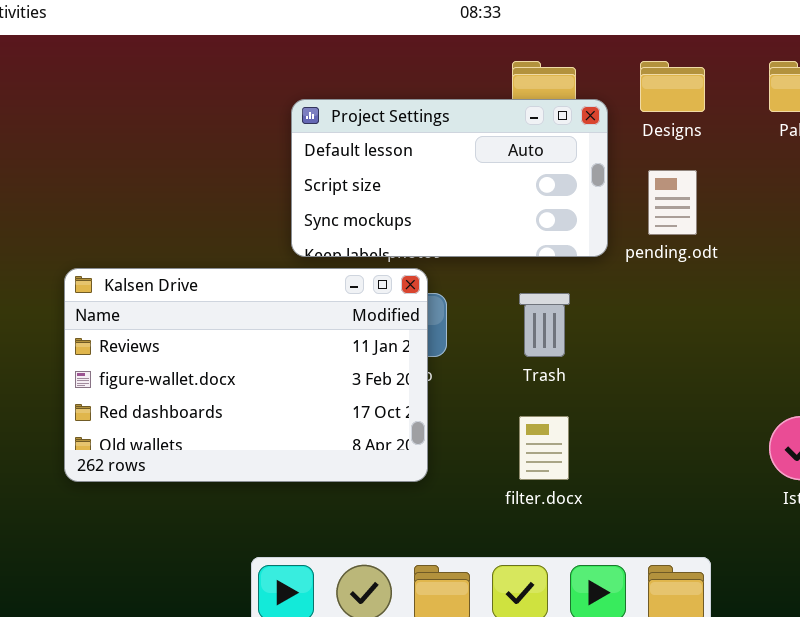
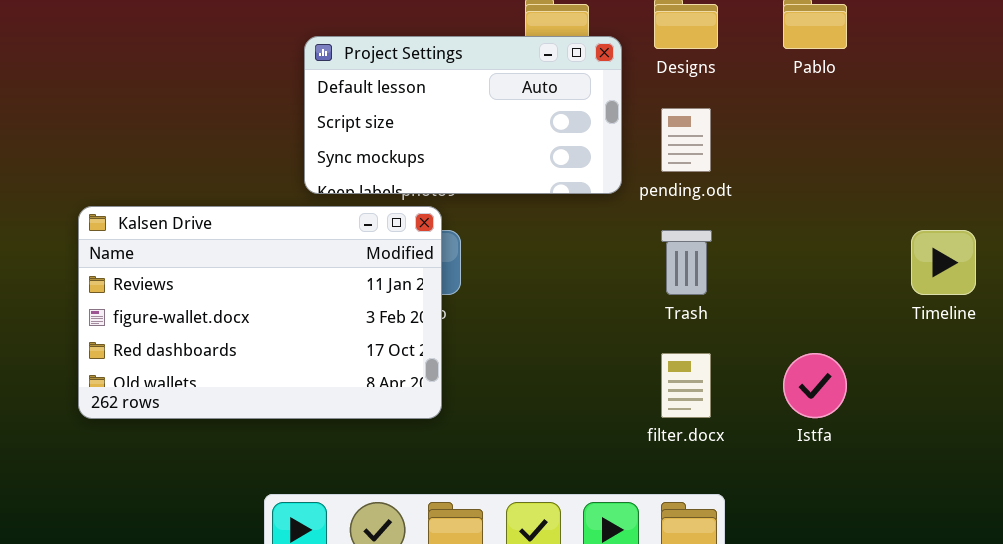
Trash: [519,293,570,357] -> [661,230,712,295], moved
filter.docx: [519,416,569,480] -> [661,353,711,418], moved

